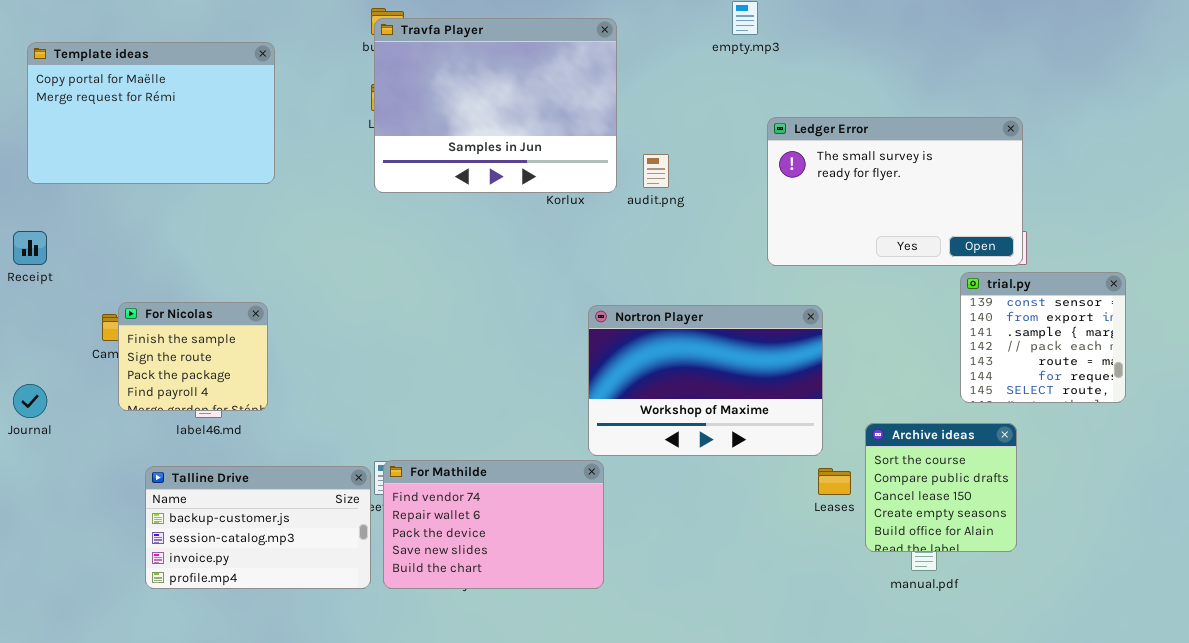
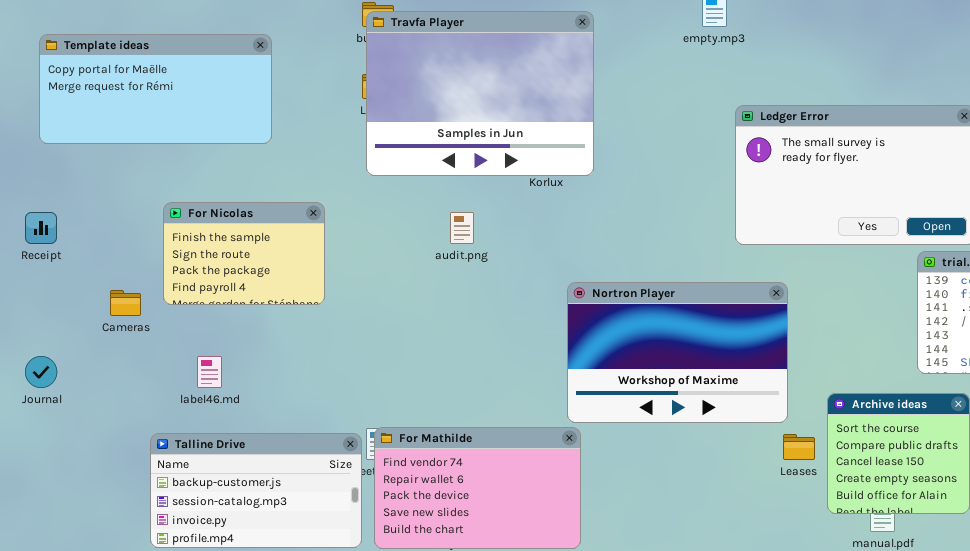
Template ideas: [27,42,275,184] -> [39,34,272,144], resized
audit.png: [643,154,669,188] -> [450,212,474,244], moved
For Nicolas: [118,302,268,411] -> [163,202,325,305], moved, resized

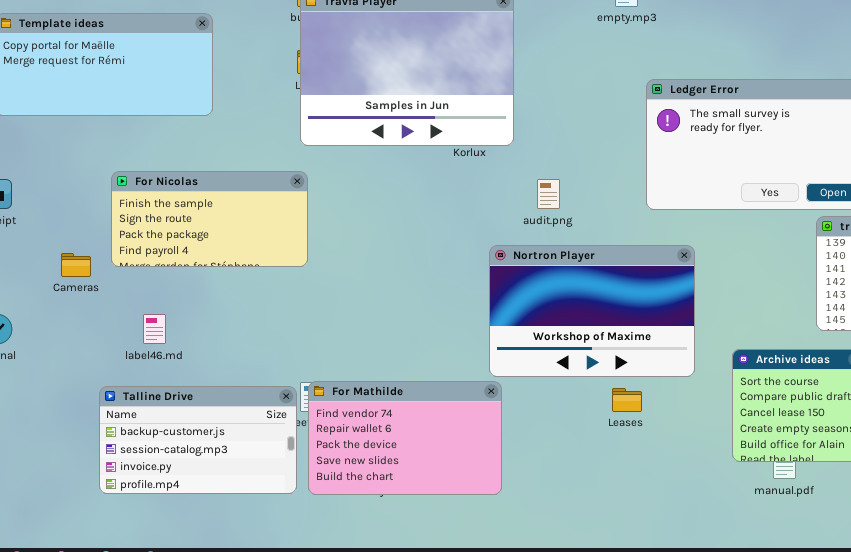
For Nicolas: [163,202,325,305] -> [111,171,308,267], resized
audit.png: [450,212,474,244] -> [537,179,560,209], moved
Leases: [783,434,815,460] -> [612,388,642,412], moved

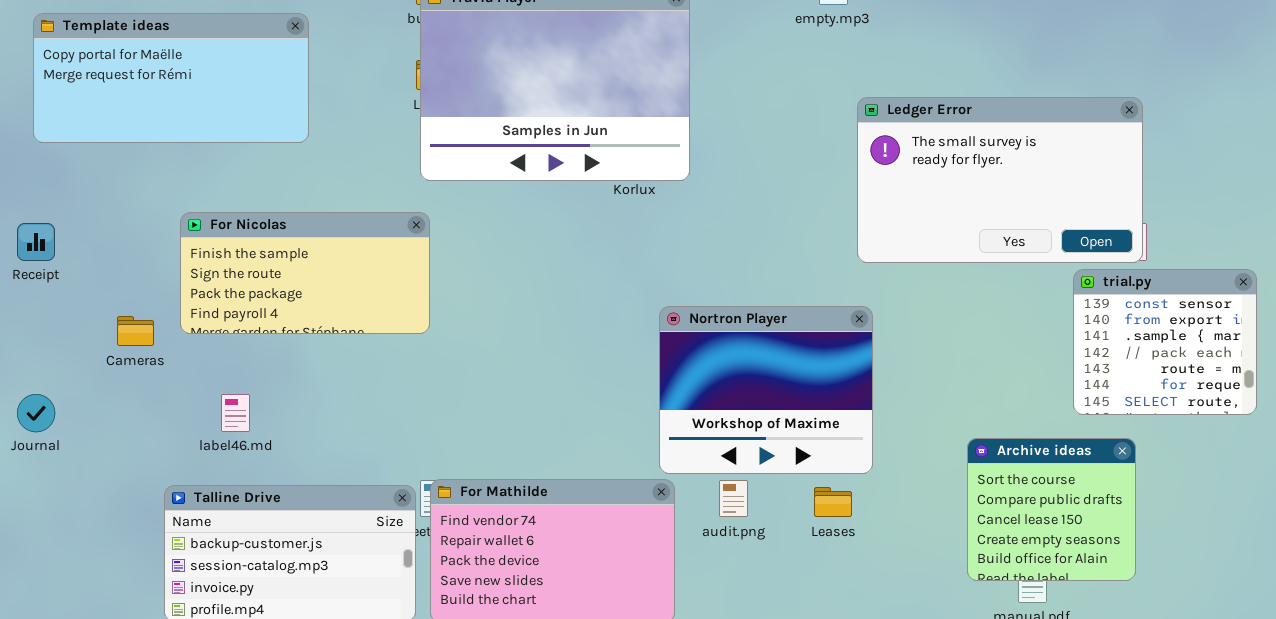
audit.png: [537,179,560,209] -> [719,480,748,517], moved
Nortron Player: [489,245,695,377] -> [659,306,873,474], resized

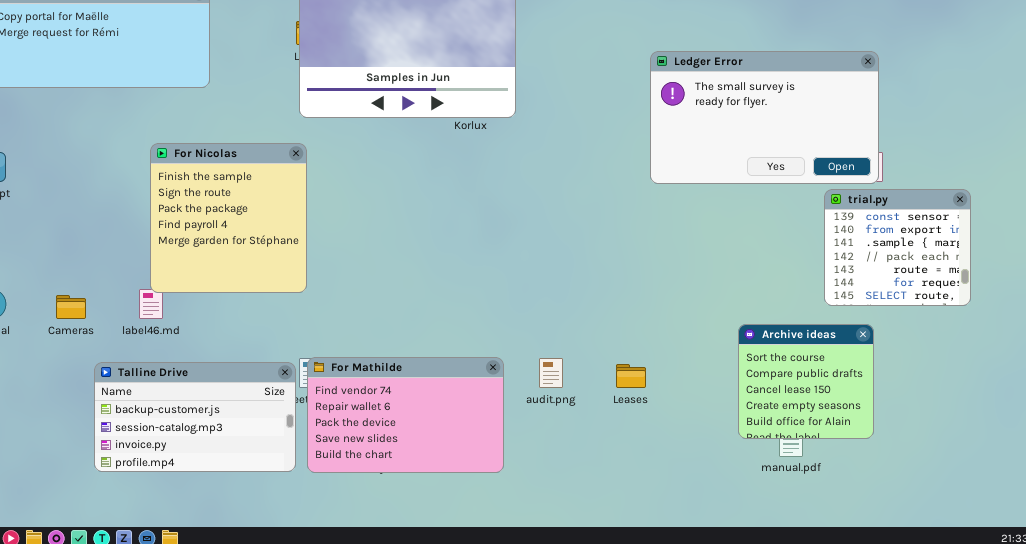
For Nicolas: [180,212,430,334] -> [150,143,307,293], resized
Nortron Player: [659,306,873,474] -> none, closed
Cameras: [117,316,154,346] -> [56,295,86,319], moved

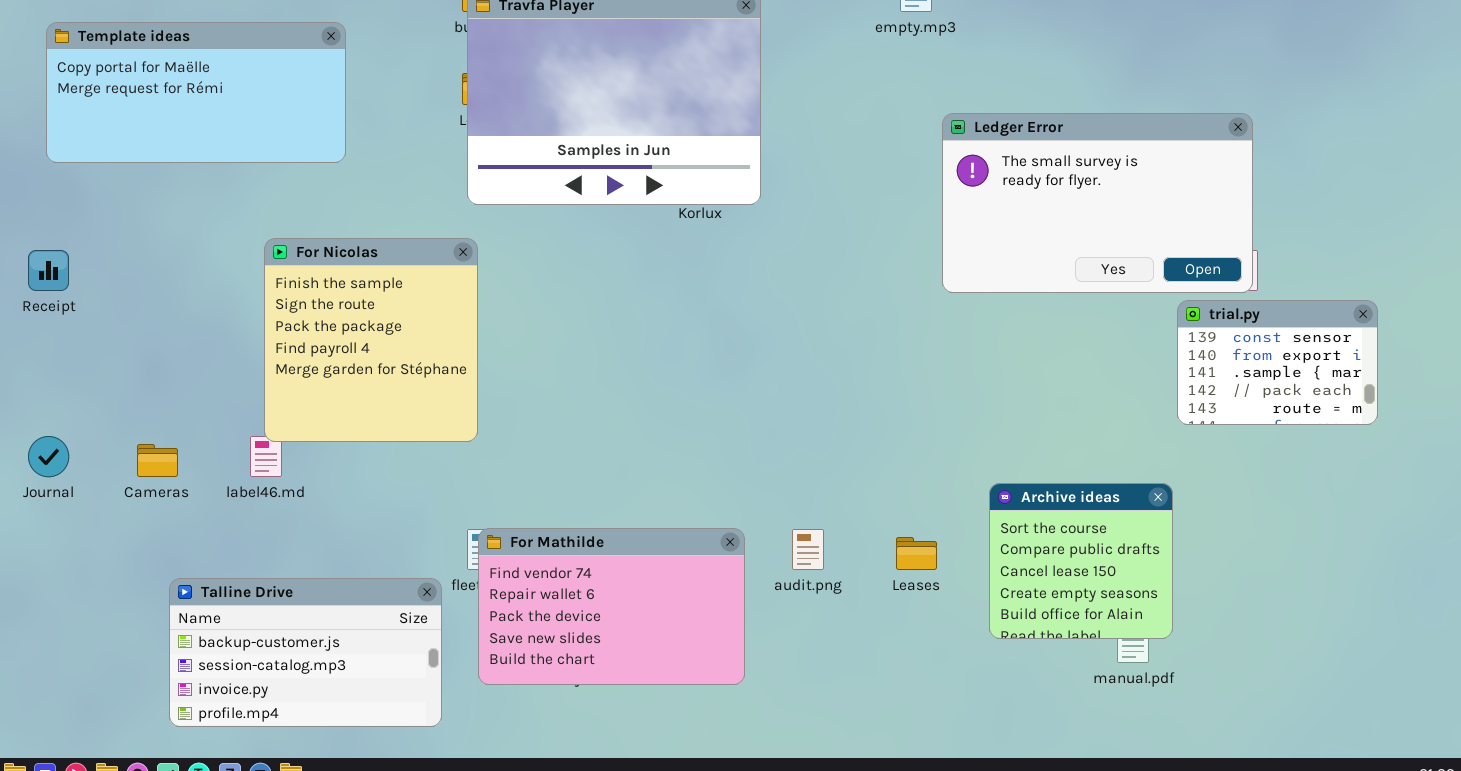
trial.py: [824,189,971,306] -> [1177,300,1378,425], resized
Archive ideas: [738,324,874,439] -> [989,483,1173,639], moved
Talline Drive: [94,362,296,472] -> [169,578,442,727], moved

